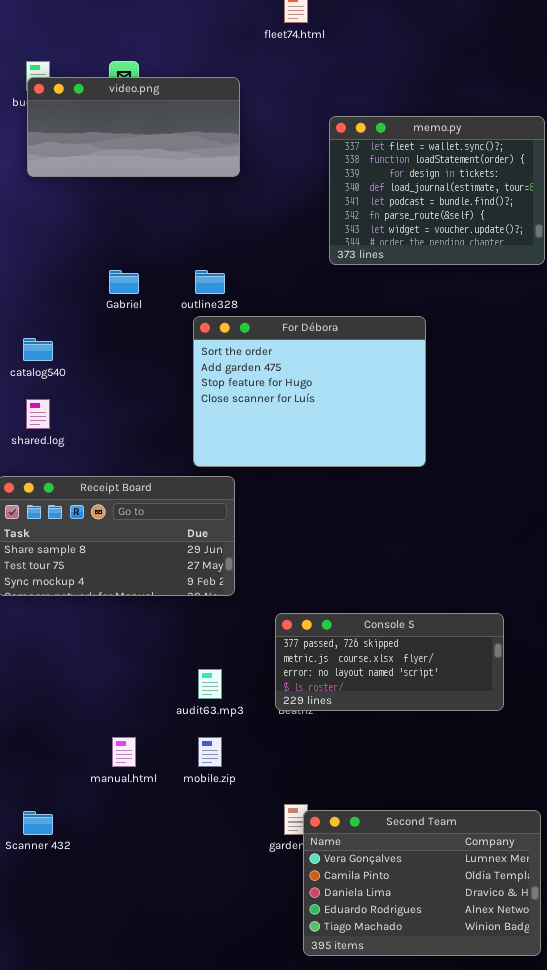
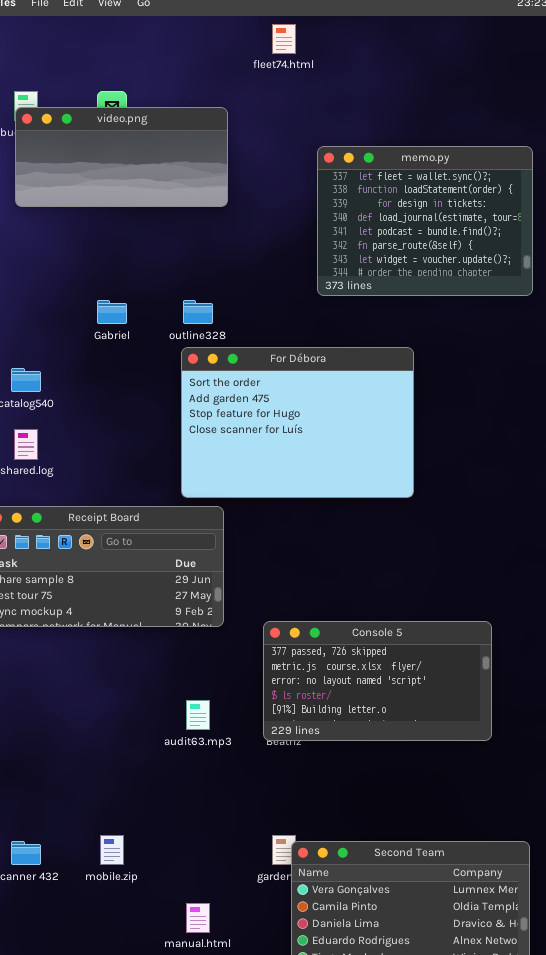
Console 5: [275,613,504,711] -> [263,621,492,741], resized
manual.html: [112,737,136,767] -> [186,903,210,933], moved
mobile.zip: [198,737,222,767] -> [100,835,124,865], moved

